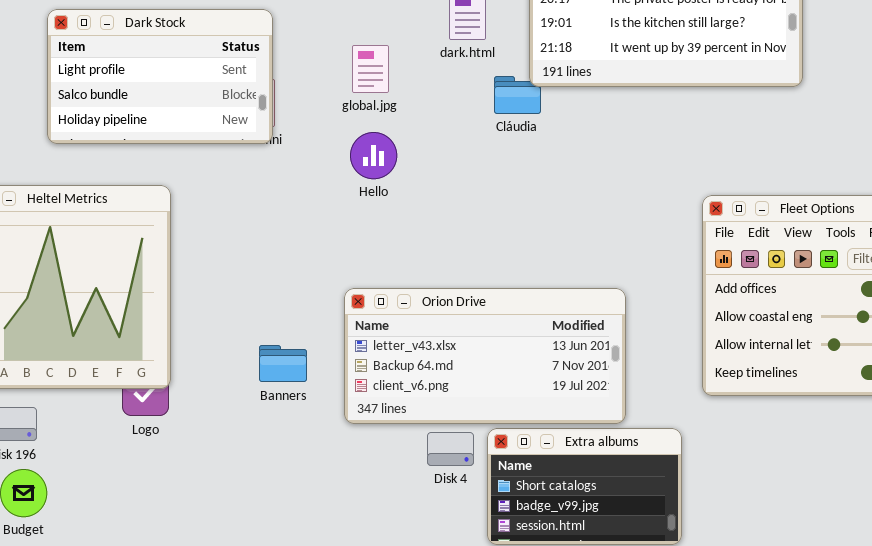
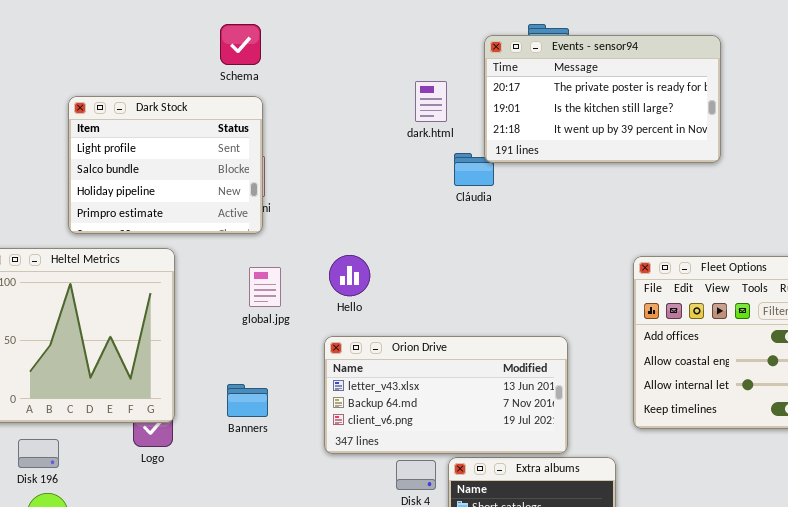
Dark Stock: [47,9,273,144] -> [68,96,263,234], resized
global.jpg: [352,45,389,93] -> [249,267,281,307], moved
Hello: [350,132,397,179] -> [329,255,370,296], moved
Banners: [259,345,307,382] -> [227,384,268,417], moved

